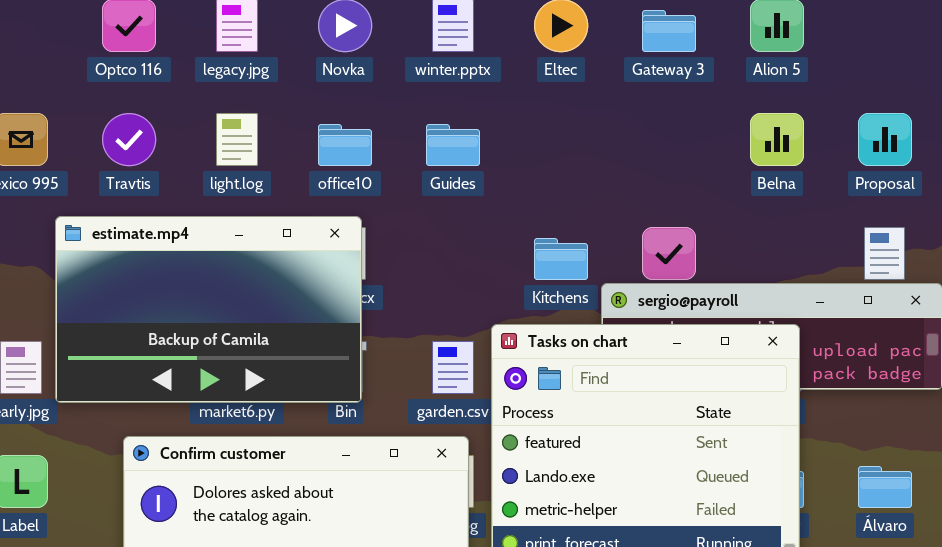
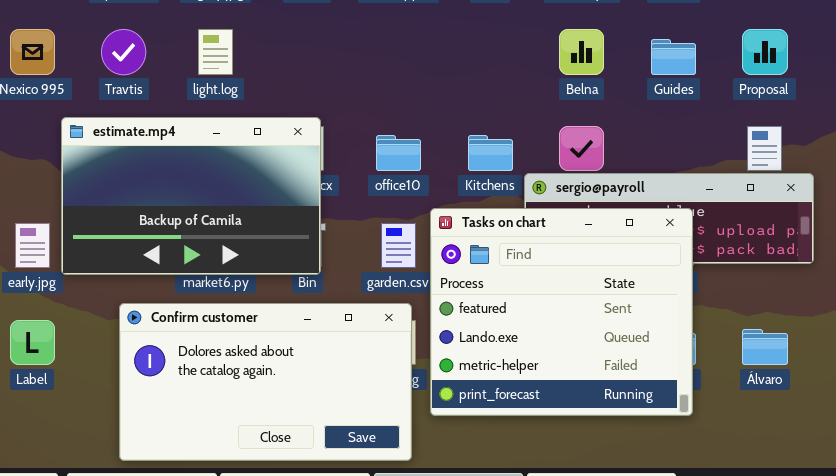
Belna: [750,113,804,166] -> [559,29,604,75], moved
office10: [318,124,372,166] -> [376,135,421,171], moved
Guides: [426,124,480,166] -> [651,39,696,75], moved

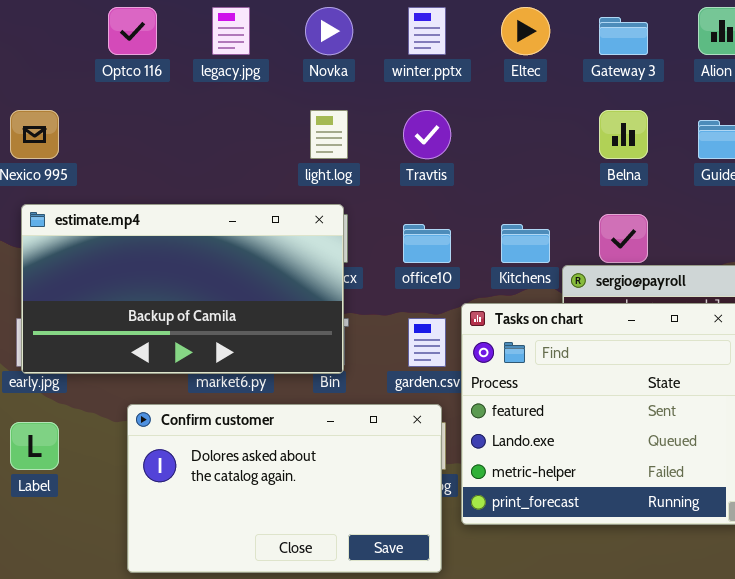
Travtis: [101,29,146,75] -> [403,110,451,159], moved
light.log: [198,29,233,75] -> [310,110,348,159], moved
estimate.mp4: [61,117,321,275] -> [21,204,344,374], resized

